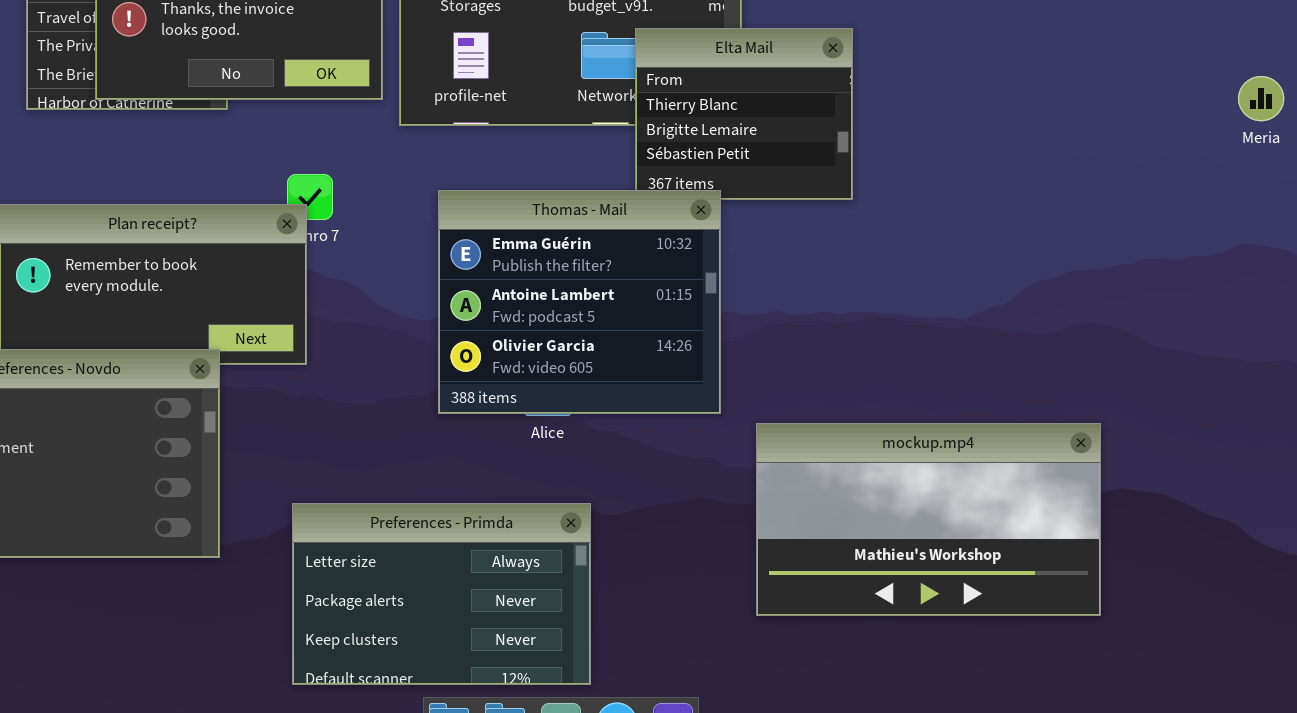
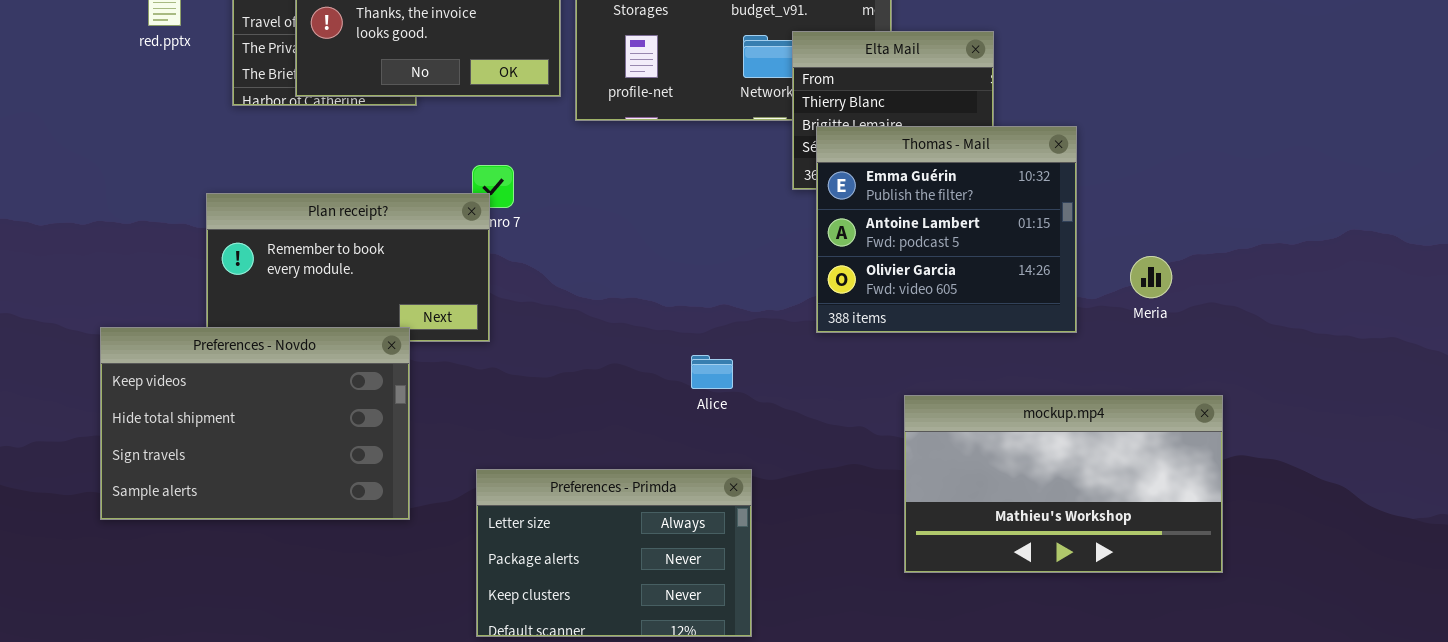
Meria: [1238,76,1284,121] -> [1130,256,1172,298], moved
Thomas - Mail: [438,190,721,414] -> [816,126,1077,333], moved

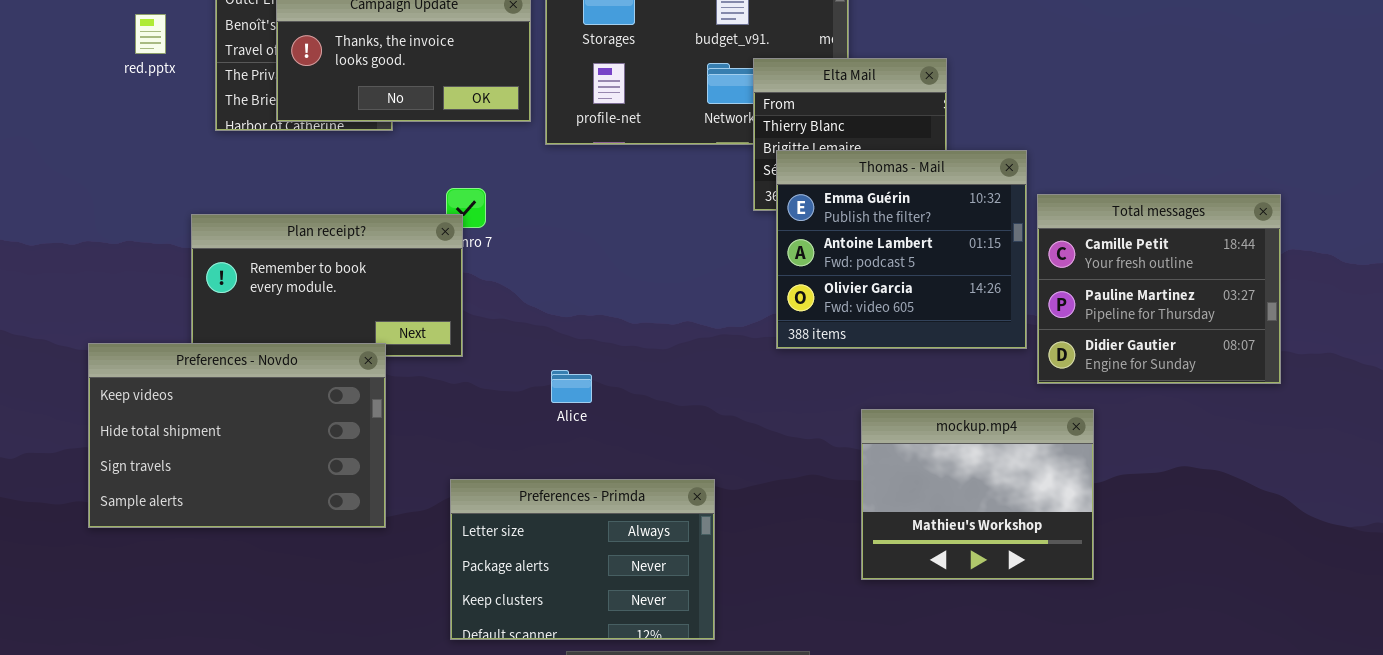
Total messages: none -> [1037,194,1281,384], opened
Alice: [691,355,733,389] -> [551,370,592,403], moved
mockup.mp4: [904,395,1223,573] -> [861,409,1094,580], resized

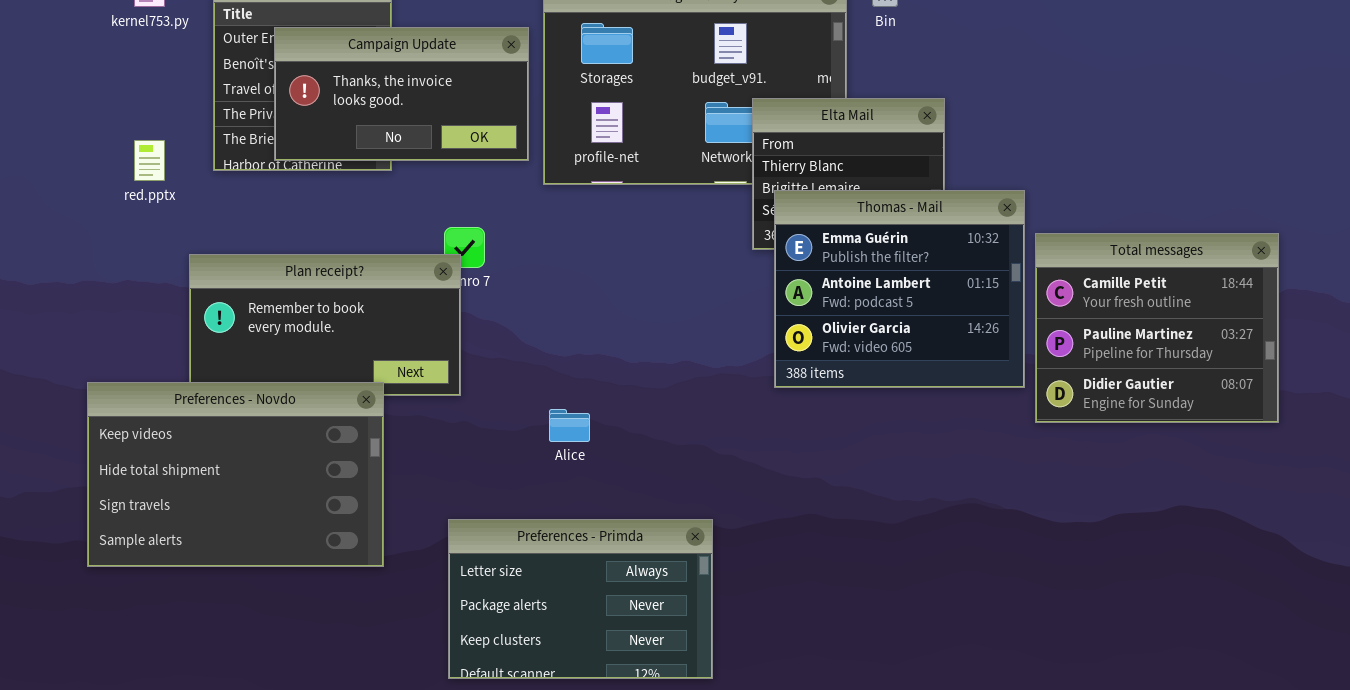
red.pptx: [135,14,166,54] -> [134,140,165,181], moved
mockup.mp4: [861,409,1094,580] -> none, closed

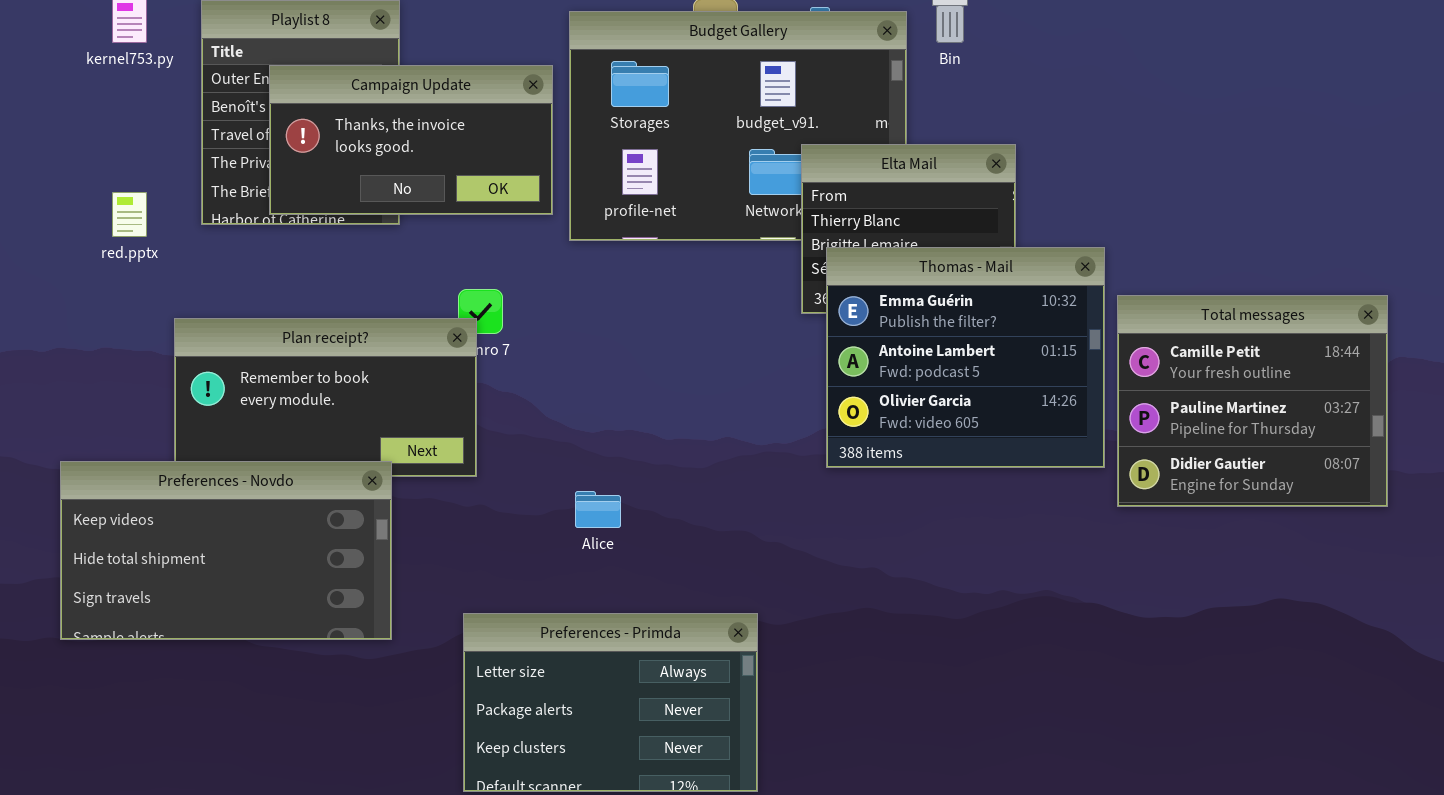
Preferences - Novdo: [87,382,384,567] -> [60,461,392,640], resized

